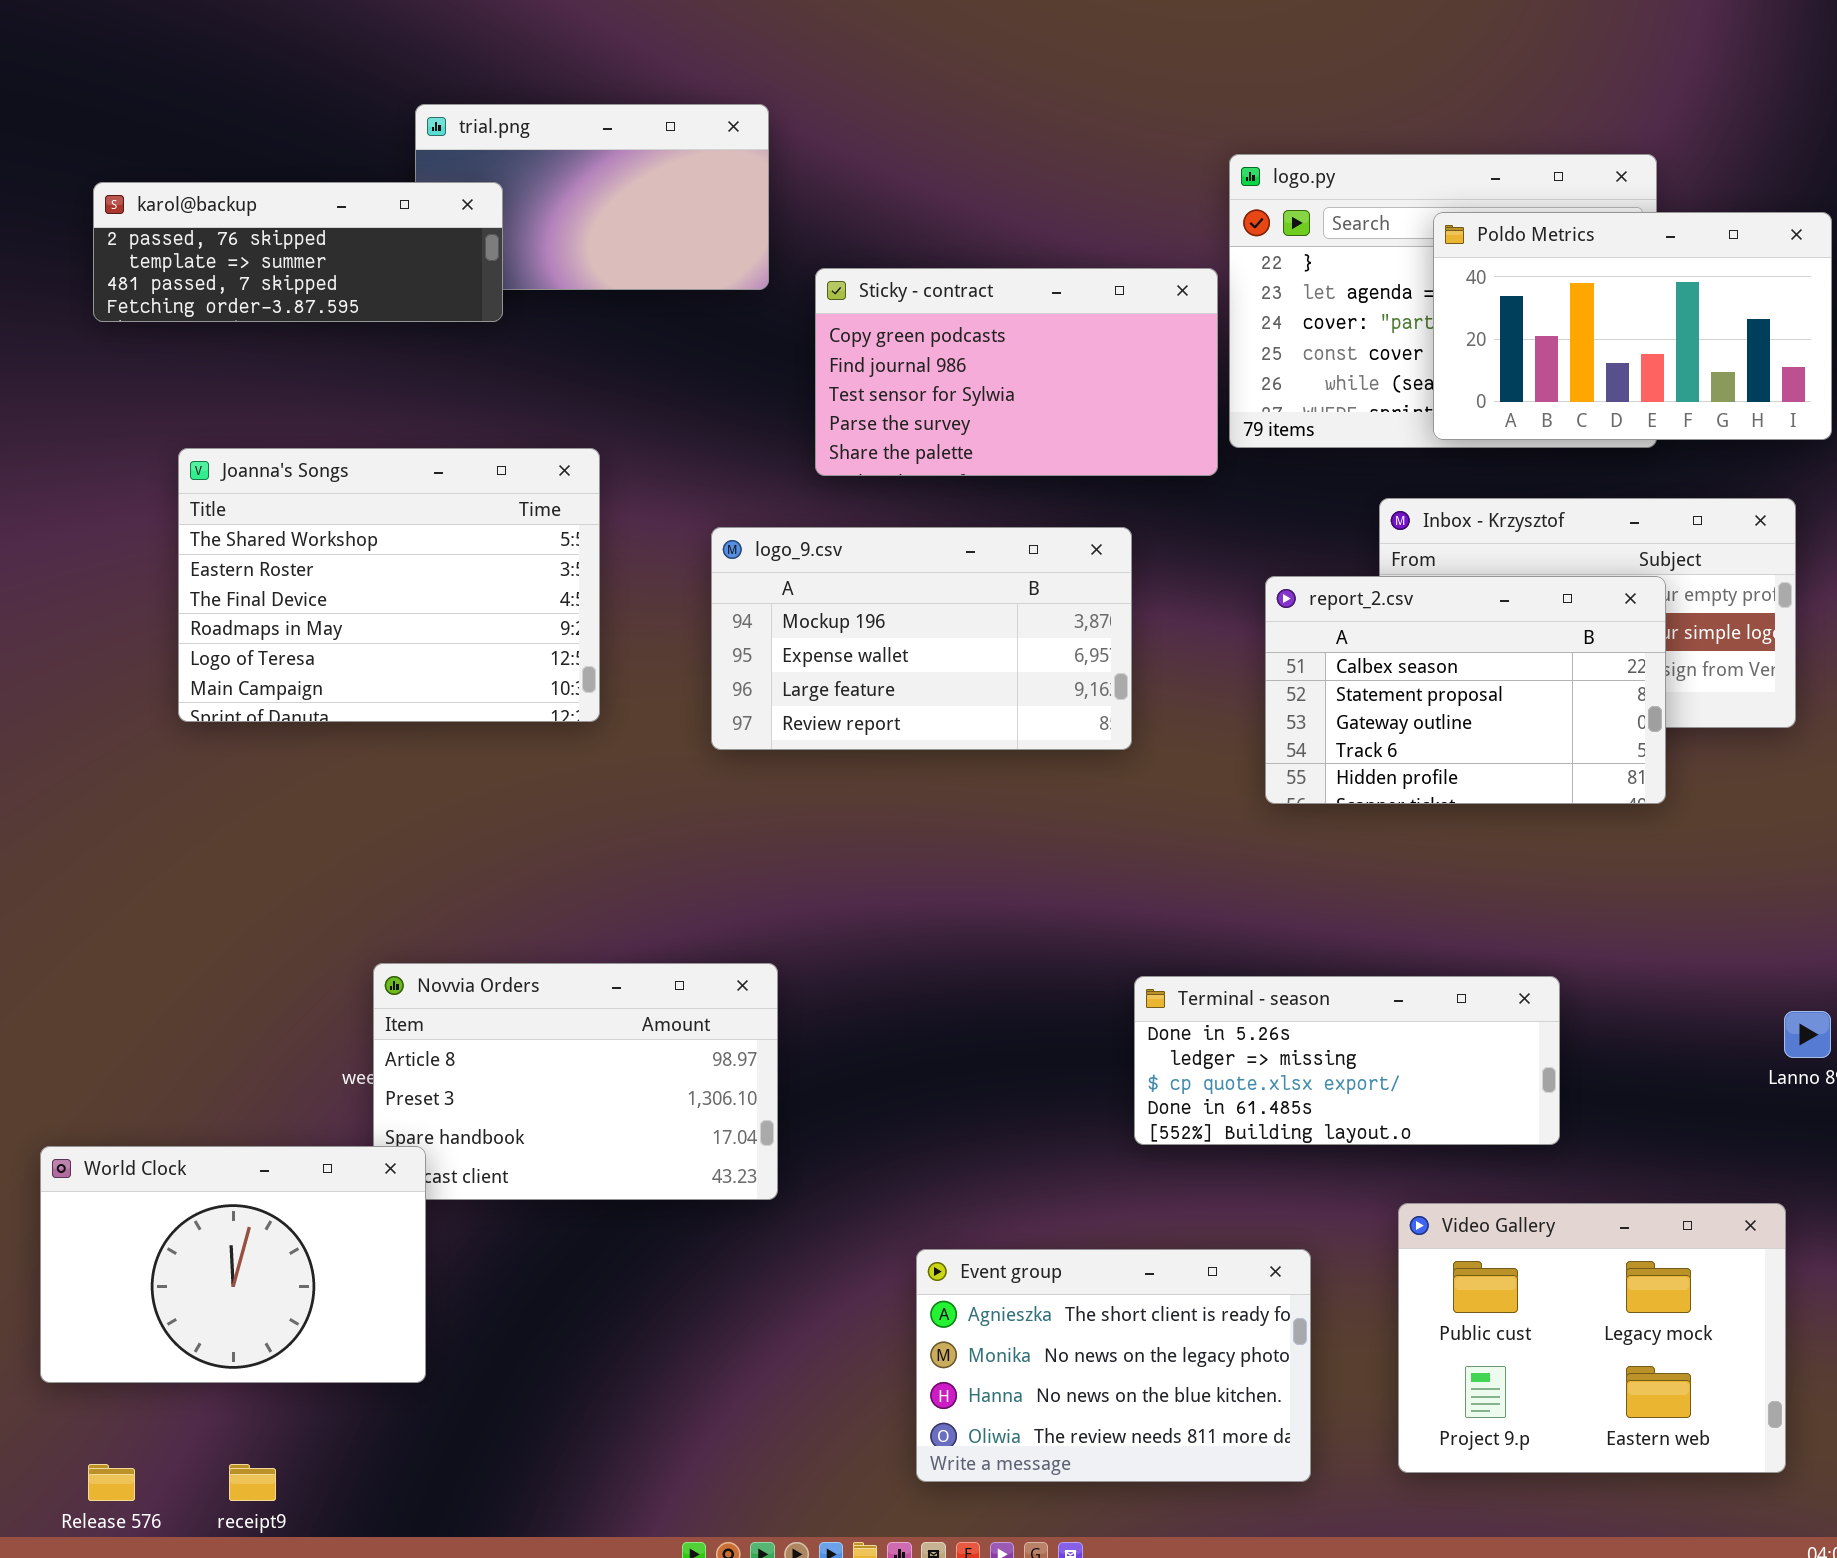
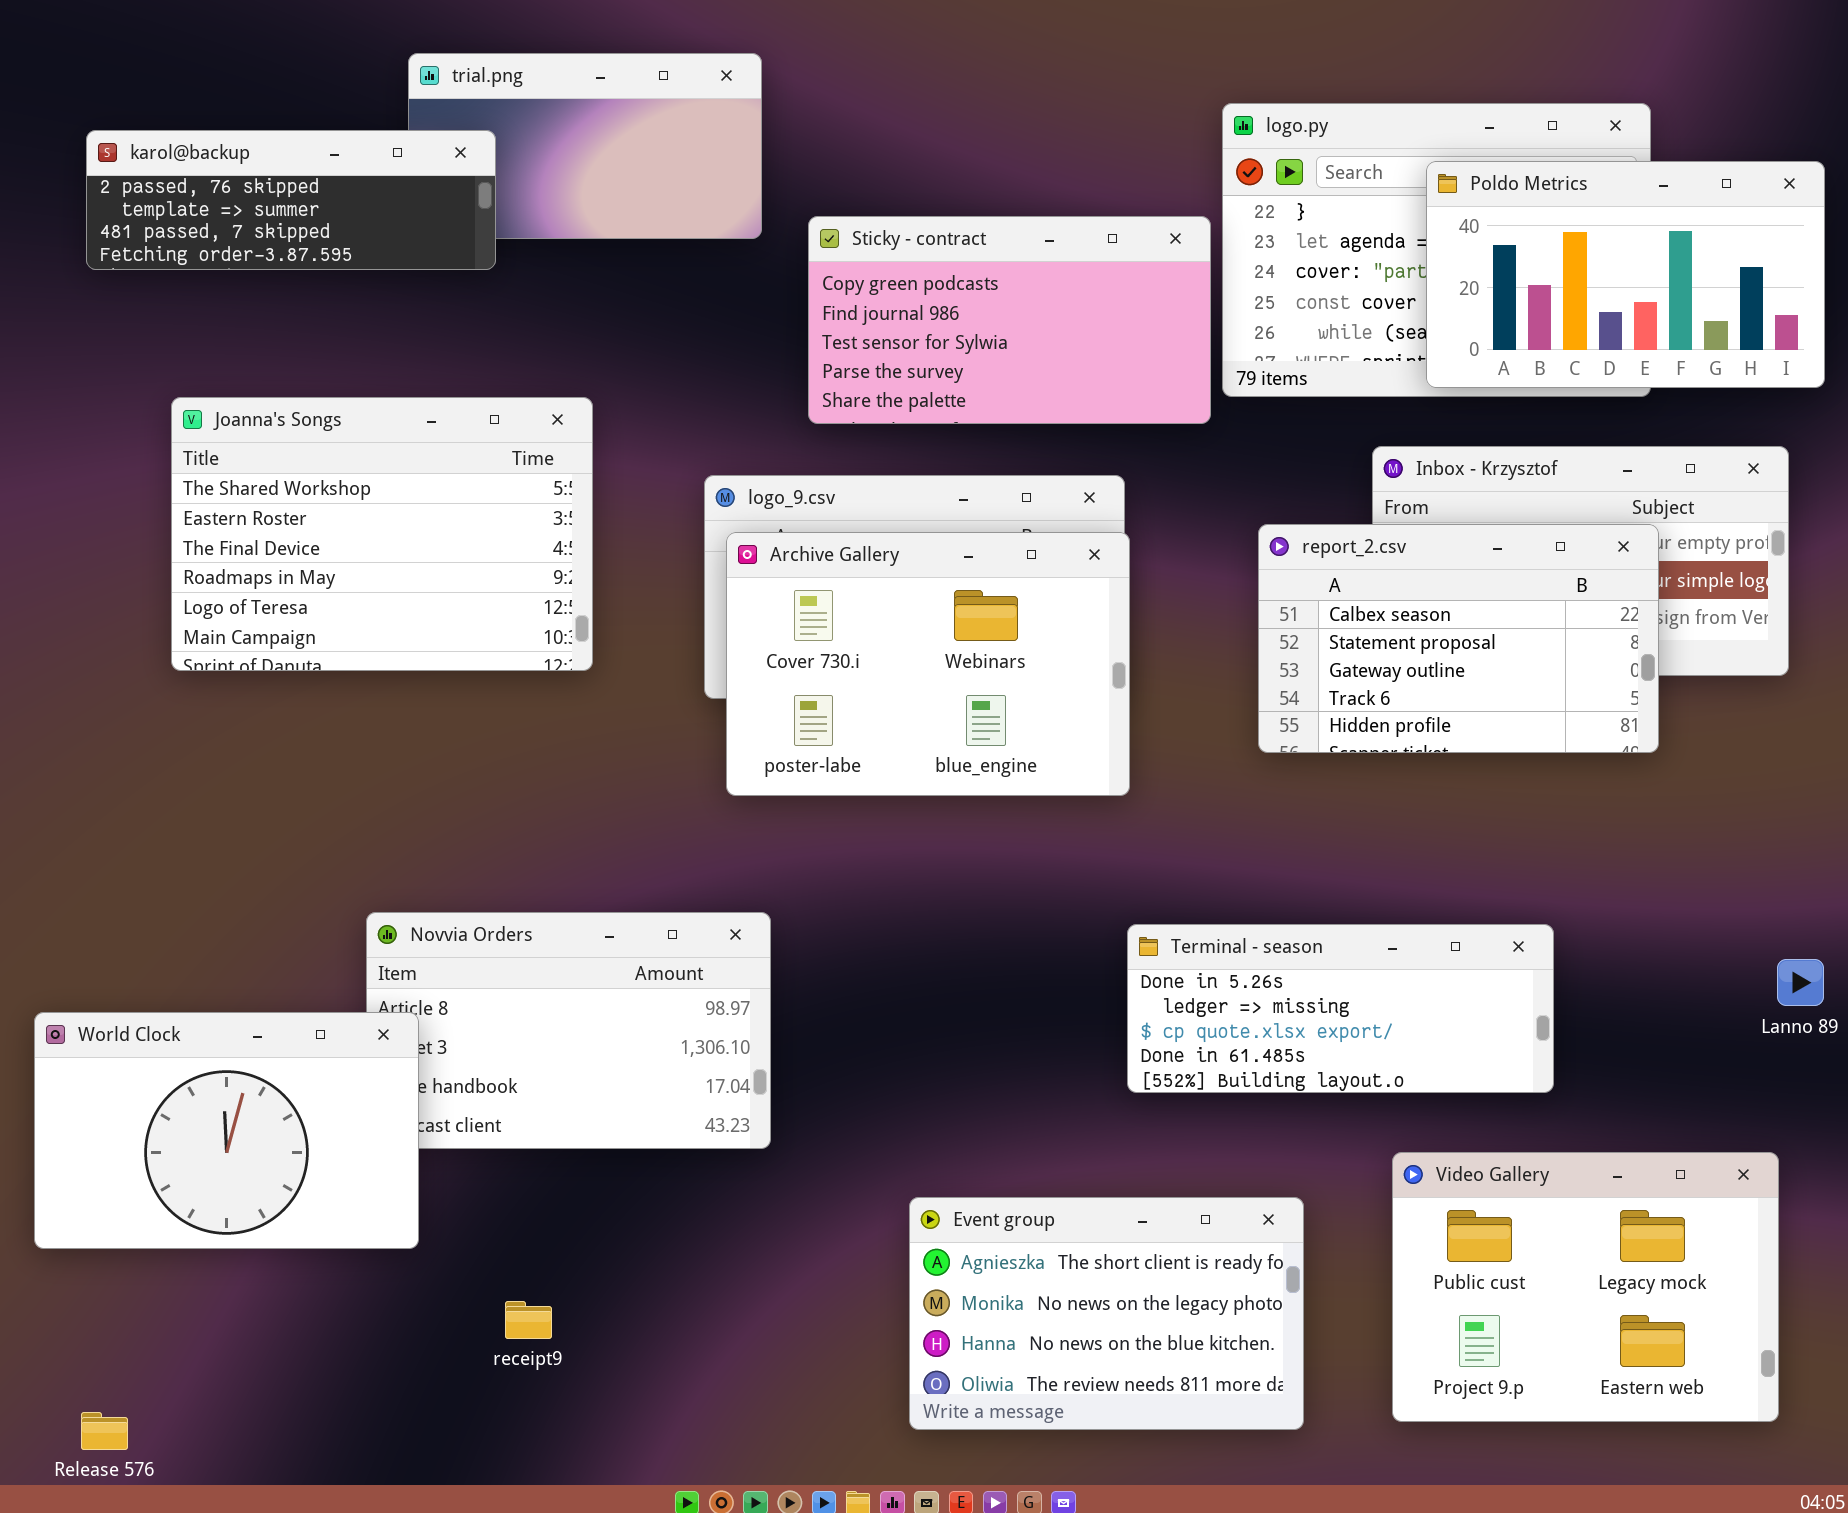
Archive Gallery: none -> [726,532,1130,796], opened
World Clock: [40,1146,426,1383] -> [34,1012,419,1249], moved
receipt9: [229,1464,276,1501] -> [505,1301,552,1339], moved

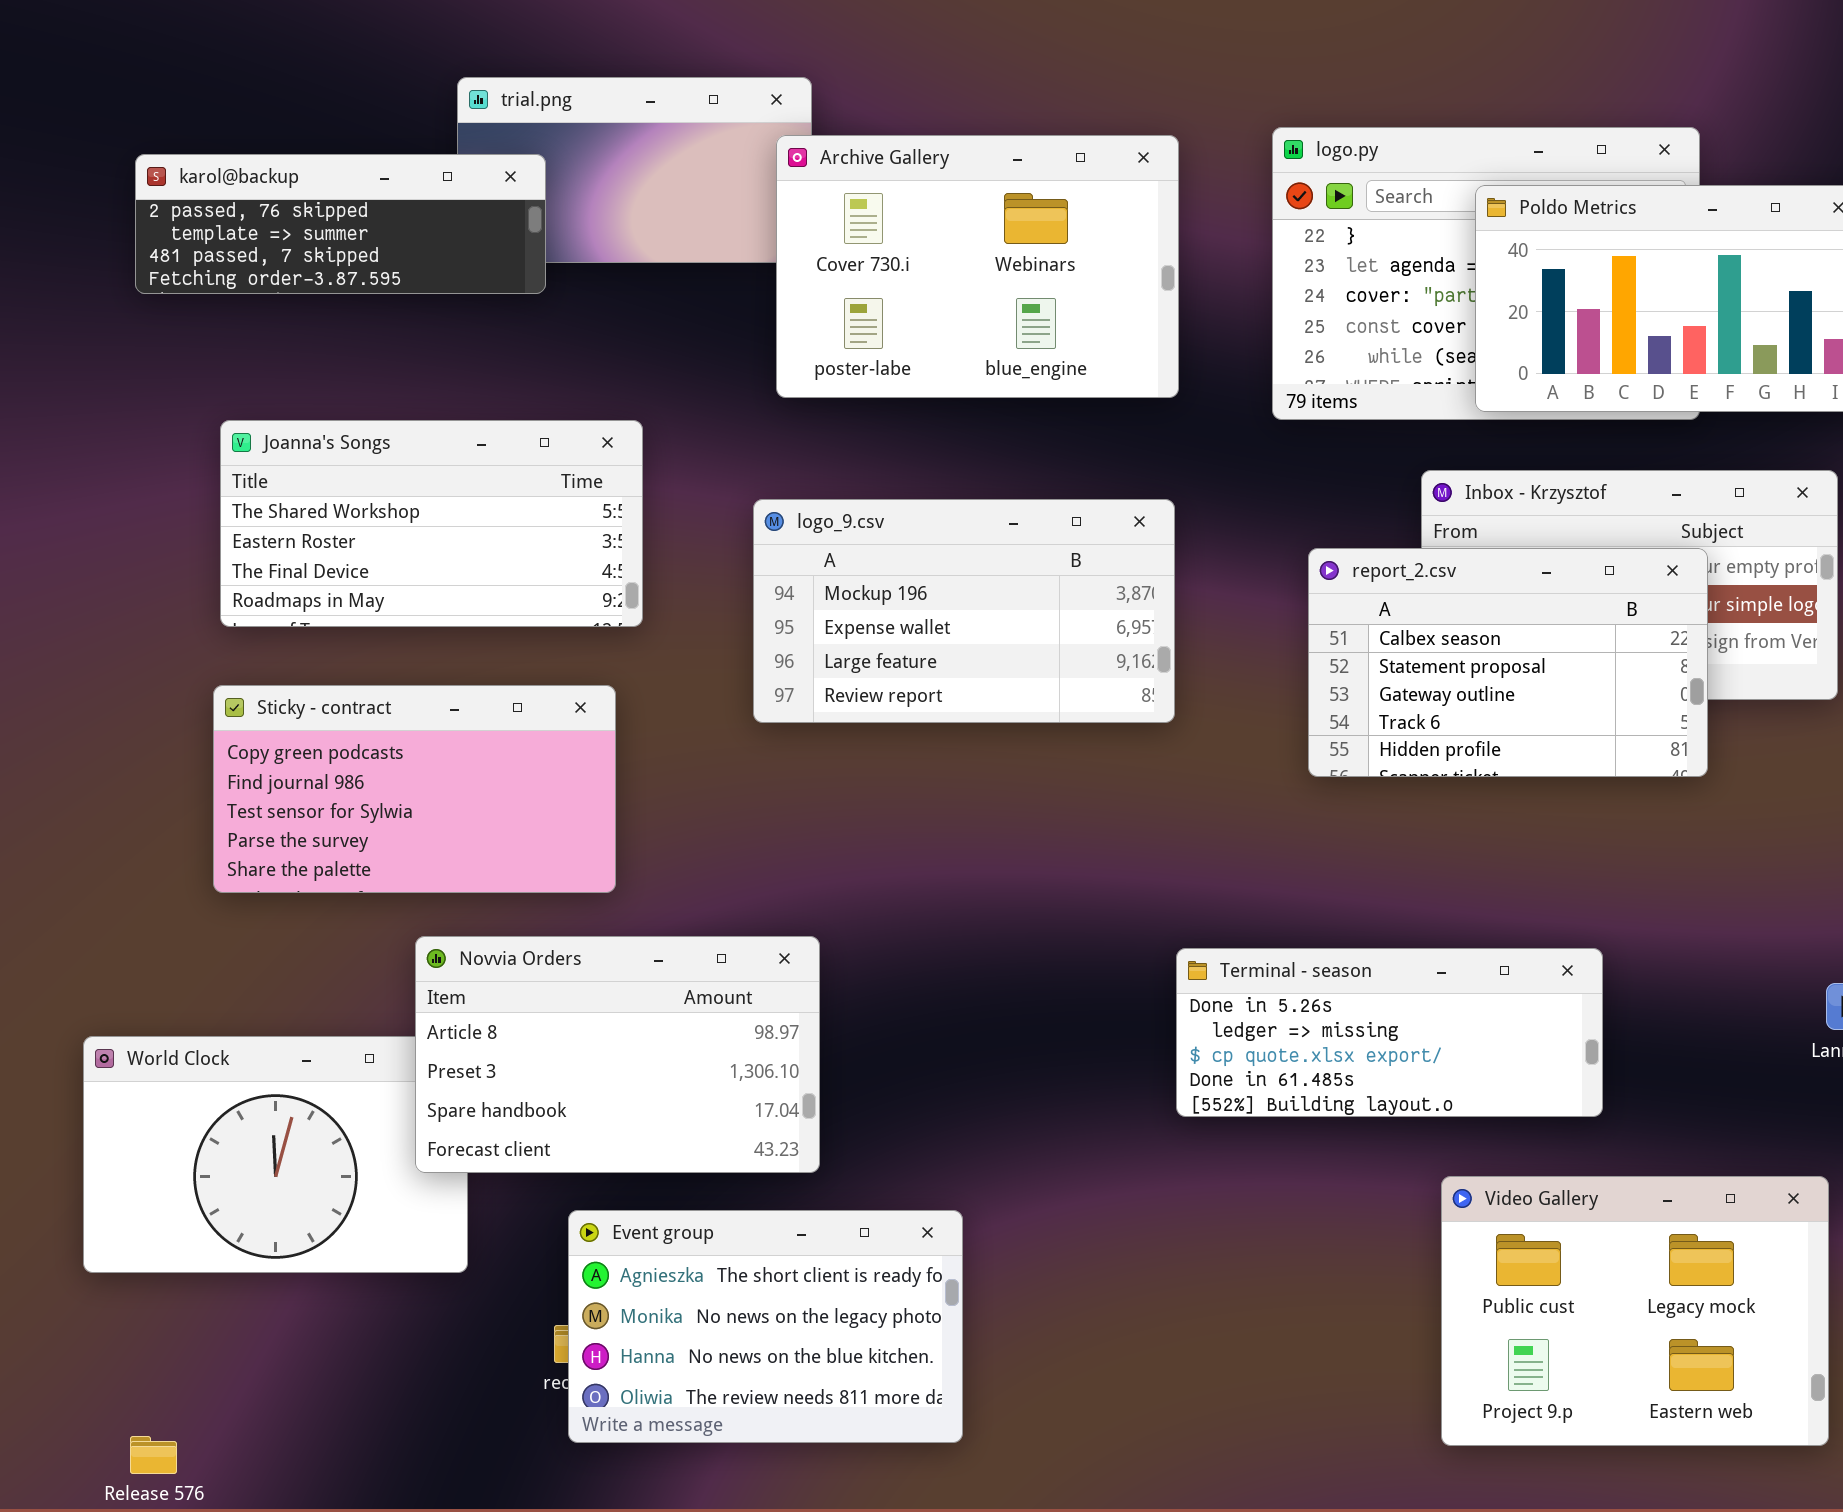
Sticky - contract: [808,216,1211,424] -> [213,685,616,893], moved
Joanna's Songs: [171,397,593,671] -> [220,420,643,627], resized
Archive Gallery: [726,532,1130,796] -> [776,135,1179,398], moved
Novvia Orders: [366,912,771,1149] -> [415,936,820,1173], raised
Event group: [909,1197,1304,1430] -> [568,1210,963,1443], moved

